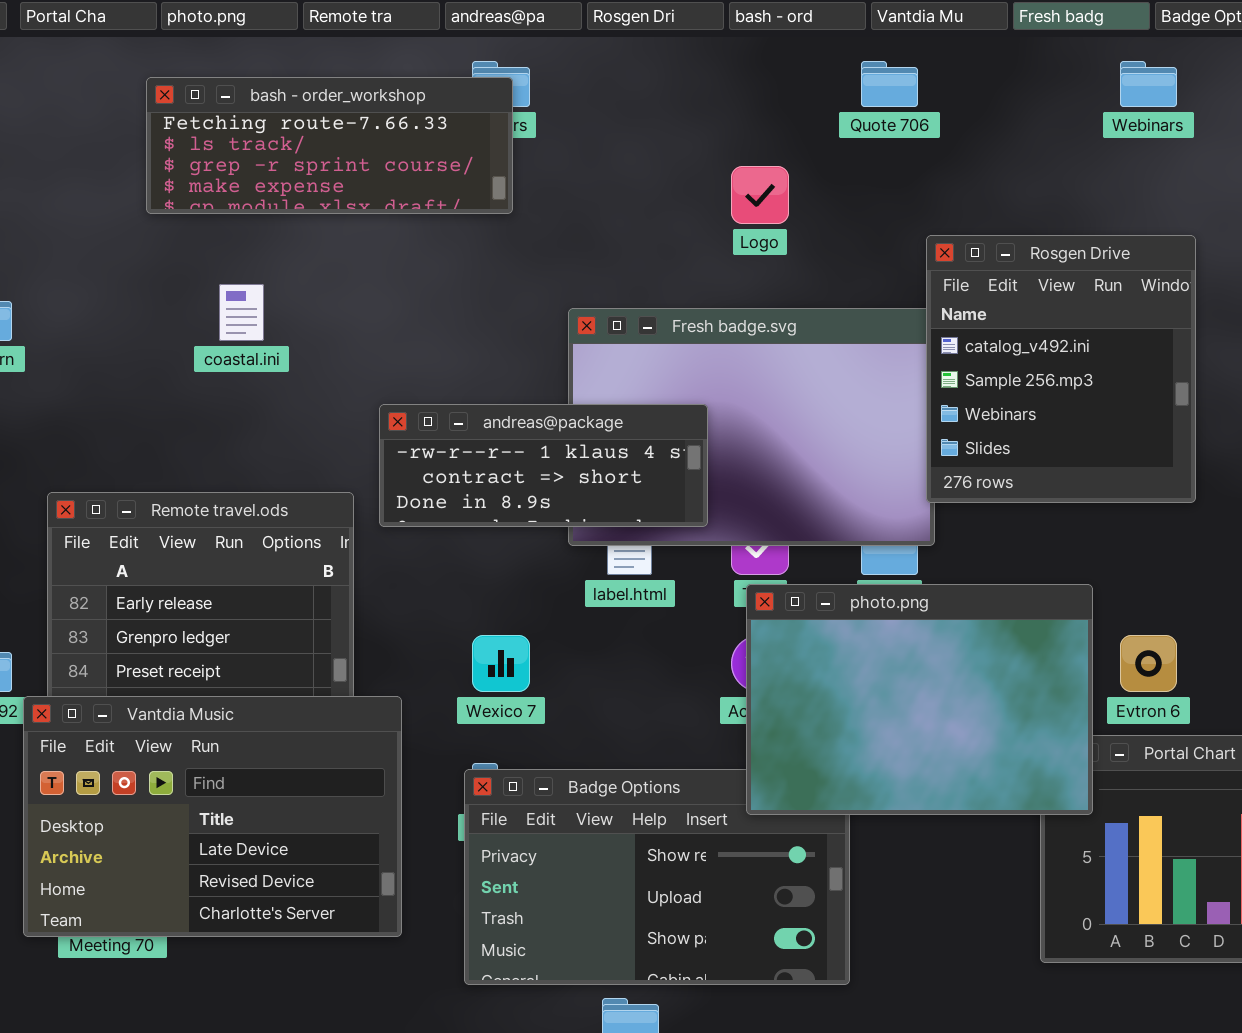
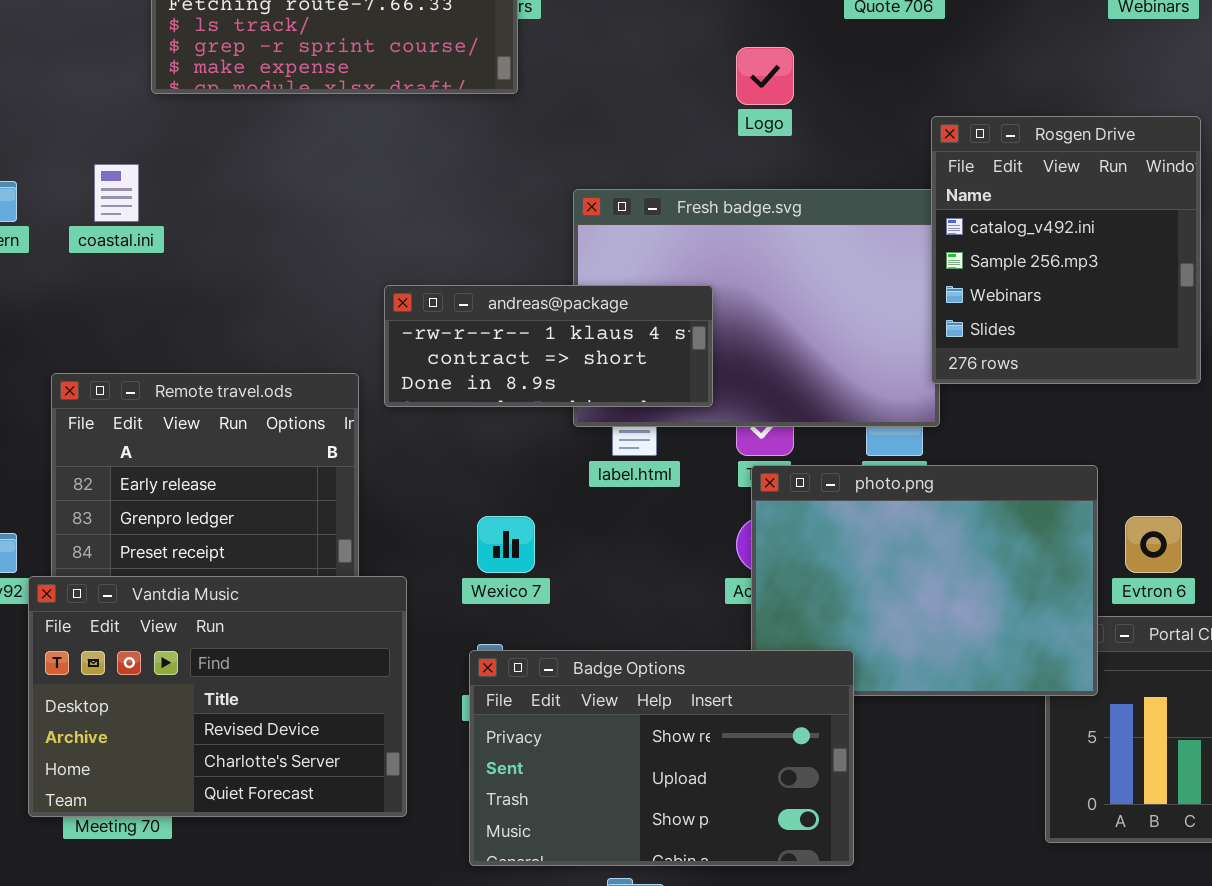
coastal.ini: [219,284,264,341] -> [94,164,139,222], moved
Vantdia Music: [23,696,402,937] -> [28,576,407,817], scrolled down 1 row
Badge Options: [464,769,850,985] -> [469,650,854,866], raised

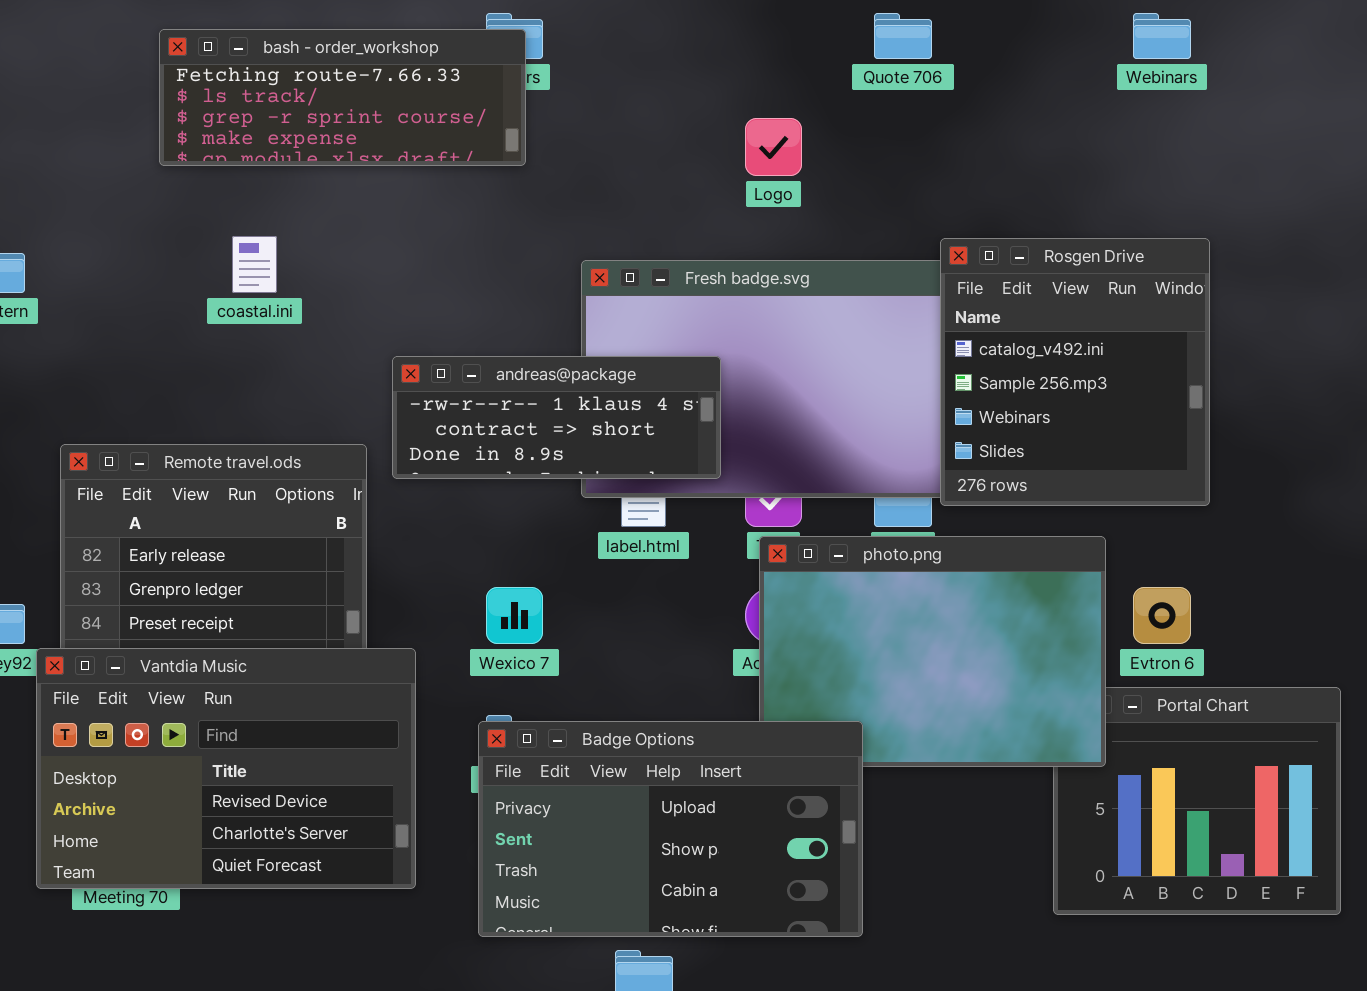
Rosgen Drive: [931,116,1201,384] -> [940,238,1210,506], moved
coastal.ini: [94,164,139,222] -> [232,236,277,293], moved
Badge Options: [469,650,854,866] -> [478,721,863,937], scrolled down 1 row

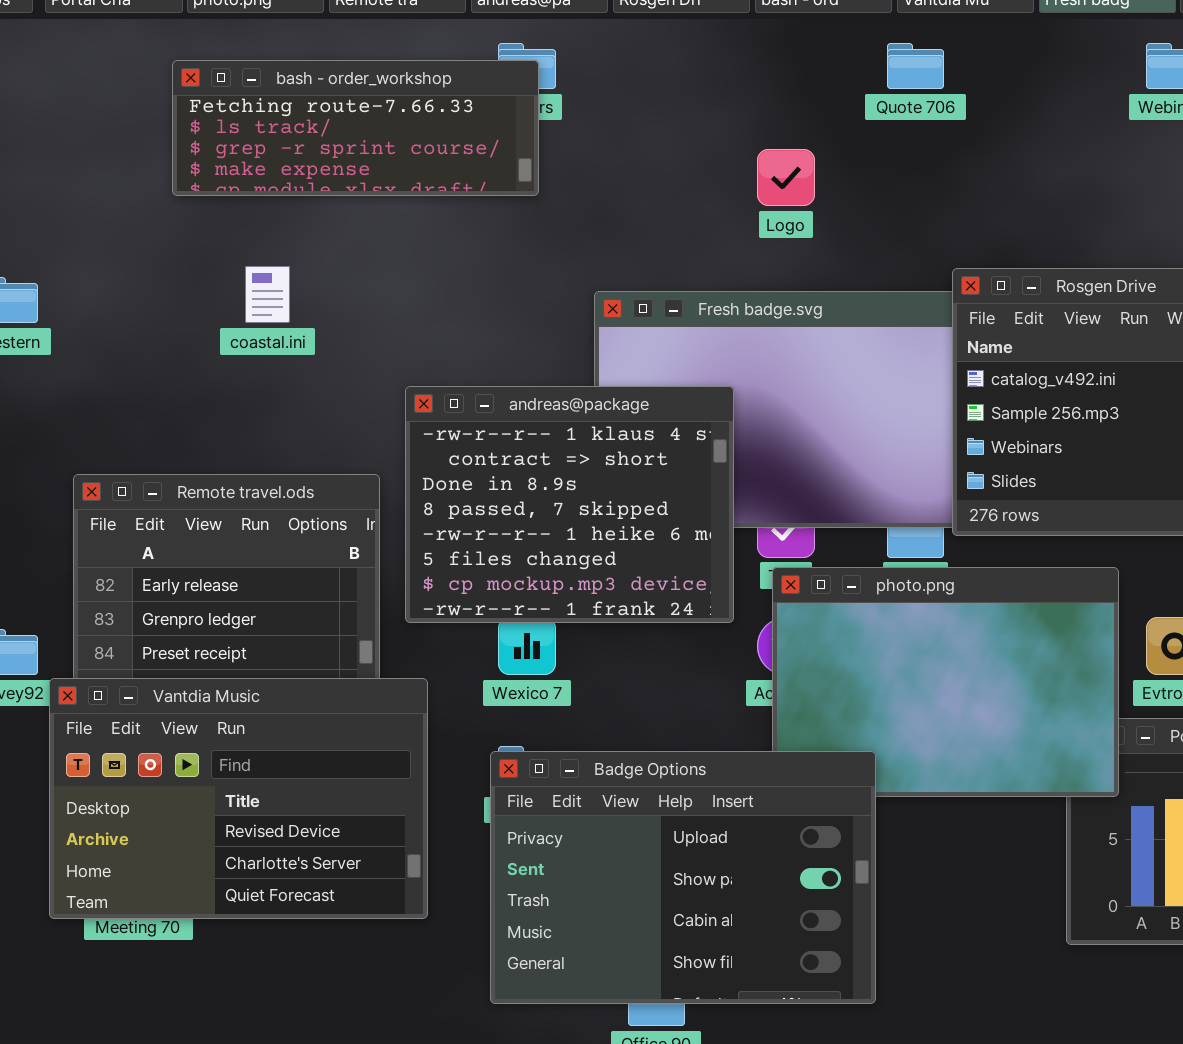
andreas@package: [392,356,721,479] -> [405,386,734,623], resized
Badge Options: [478,721,863,937] -> [490,751,876,1004], resized

